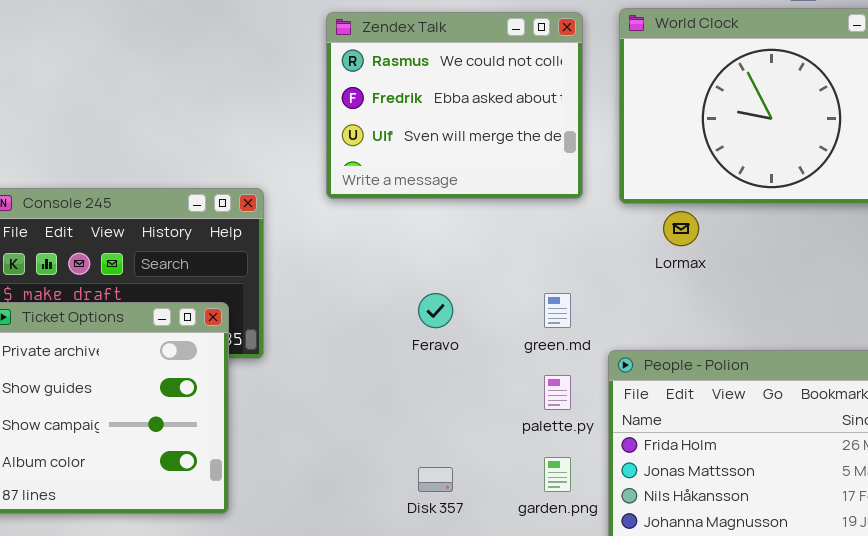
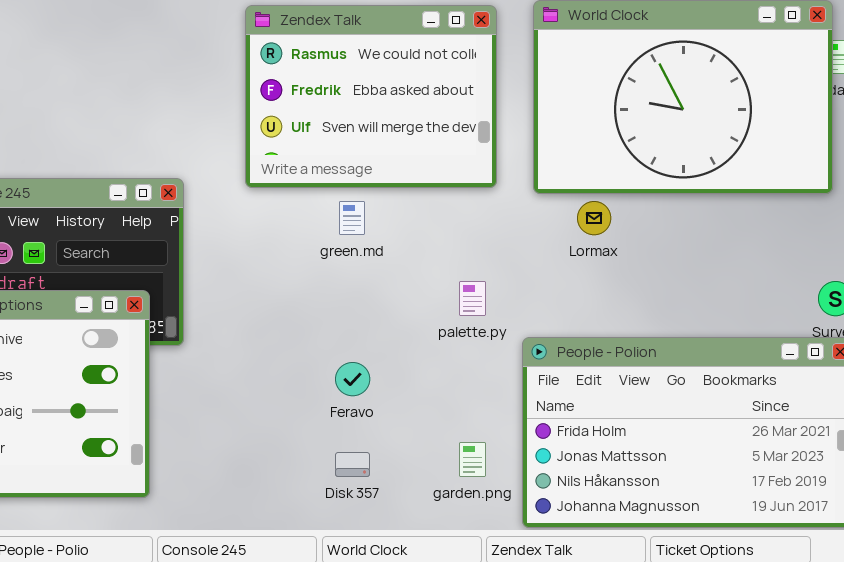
Feravo: [418,293,453,328] -> [335,362,370,396], moved
green.md: [544,293,571,328] -> [339,201,365,235], moved
palette.py: [544,375,571,410] -> [459,281,486,316], moved

